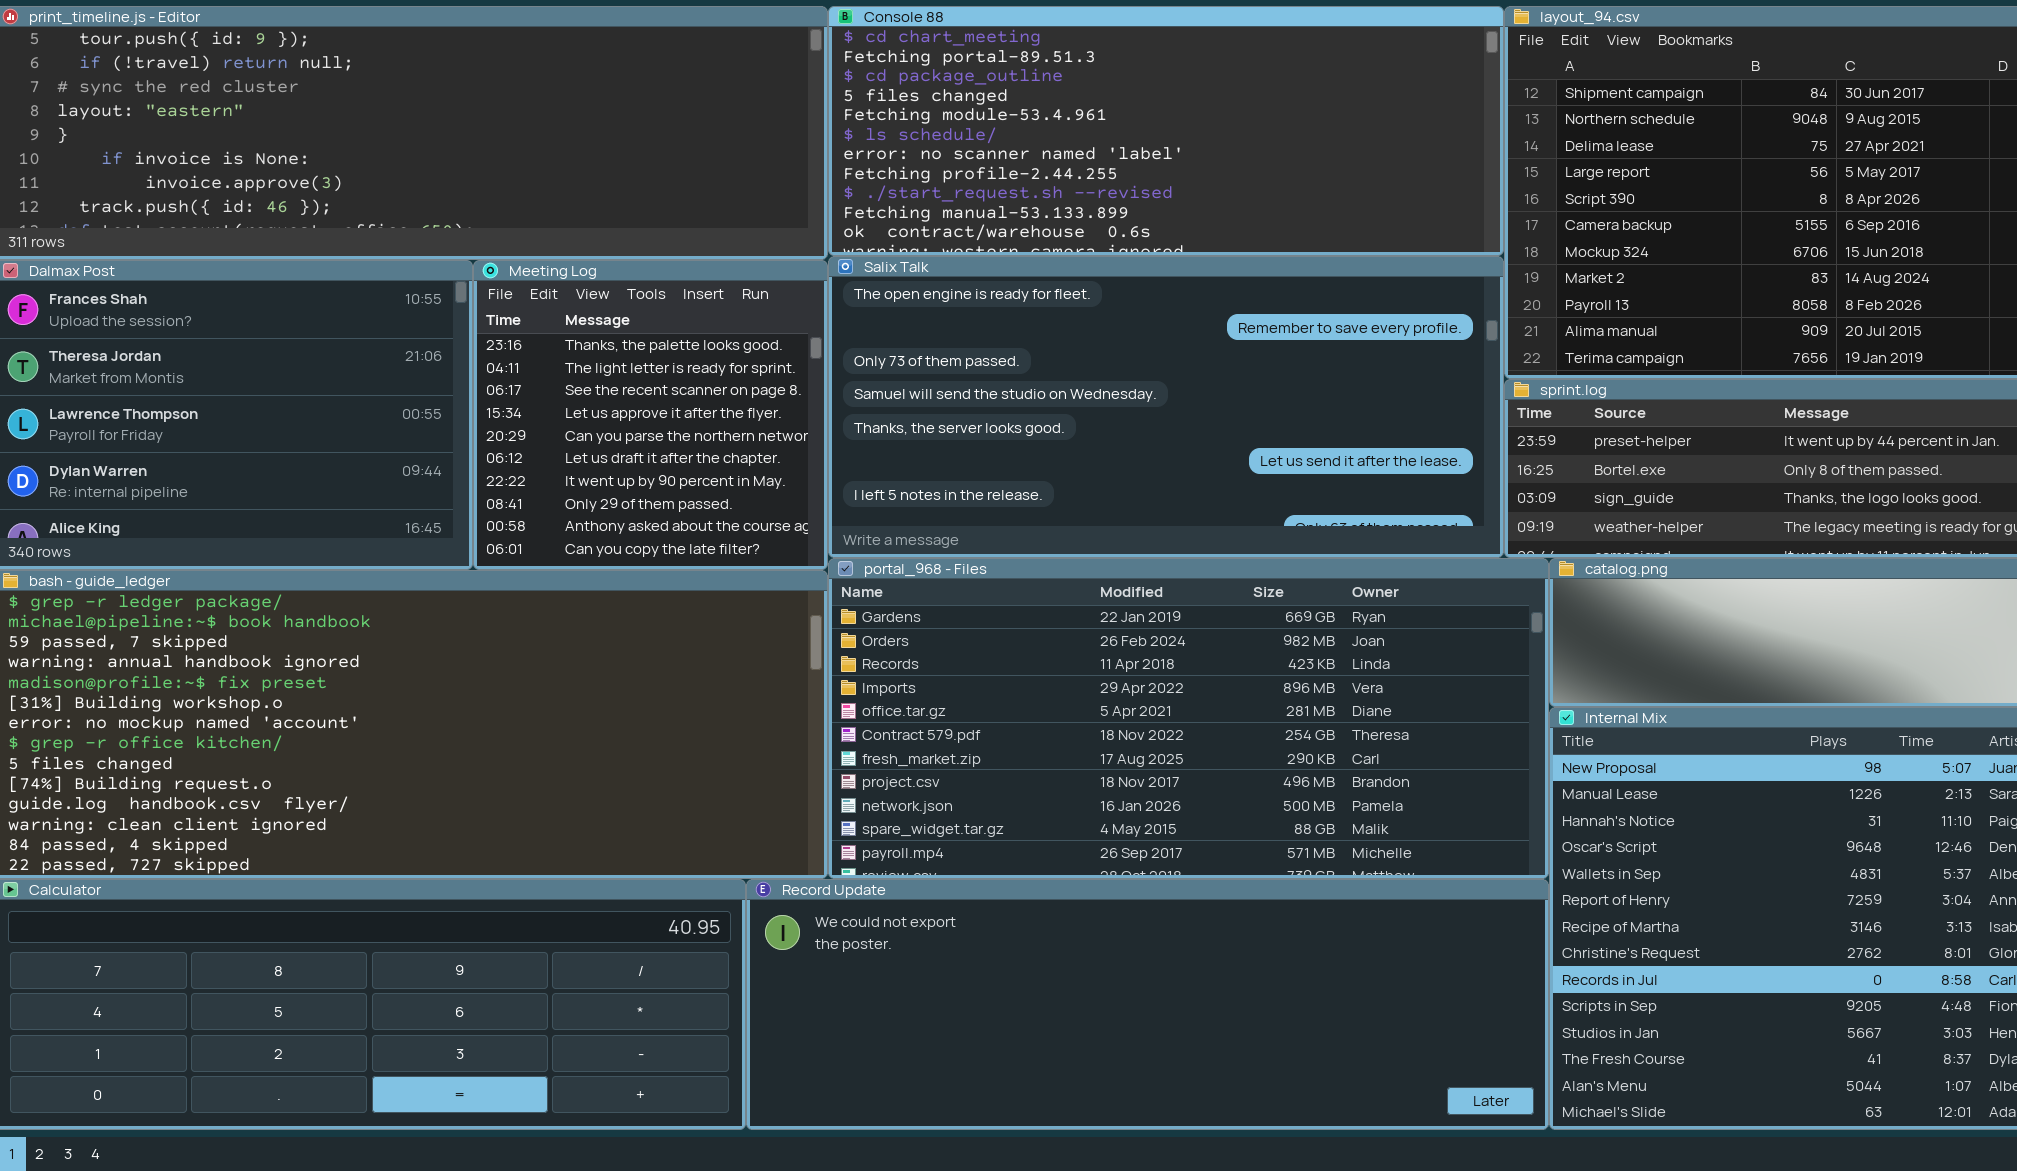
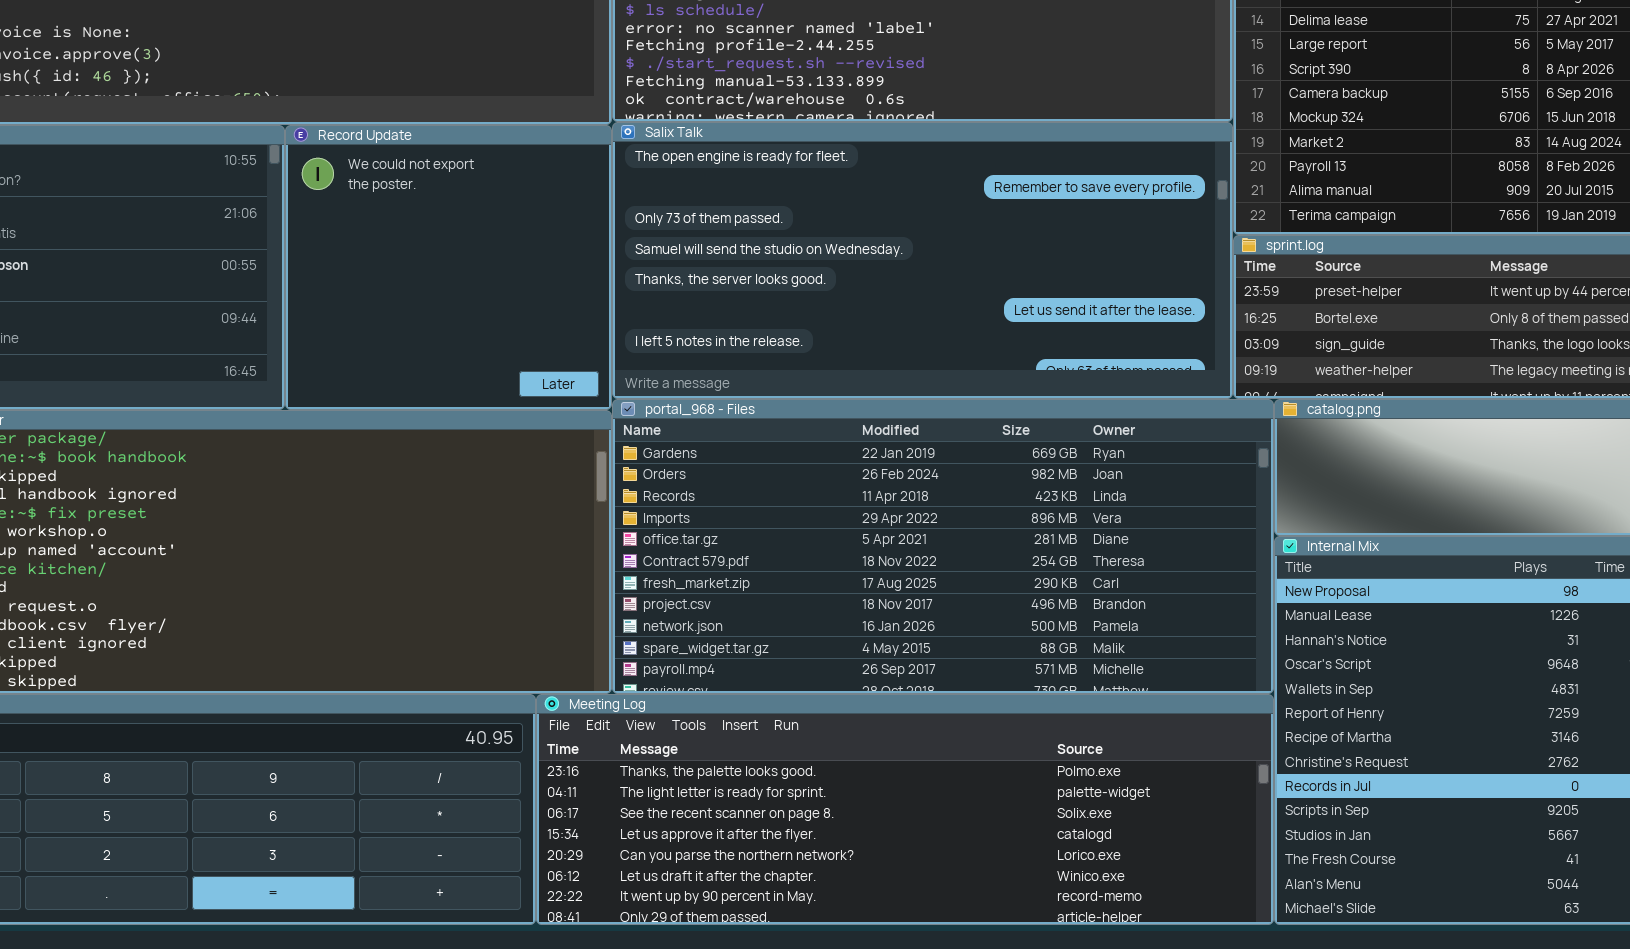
Meeting Log: [473,260,828,570] -> [536,694,1274,925], moved, resized
Record Update: [746,879,1549,1130] -> [285,125,612,410], moved, resized

